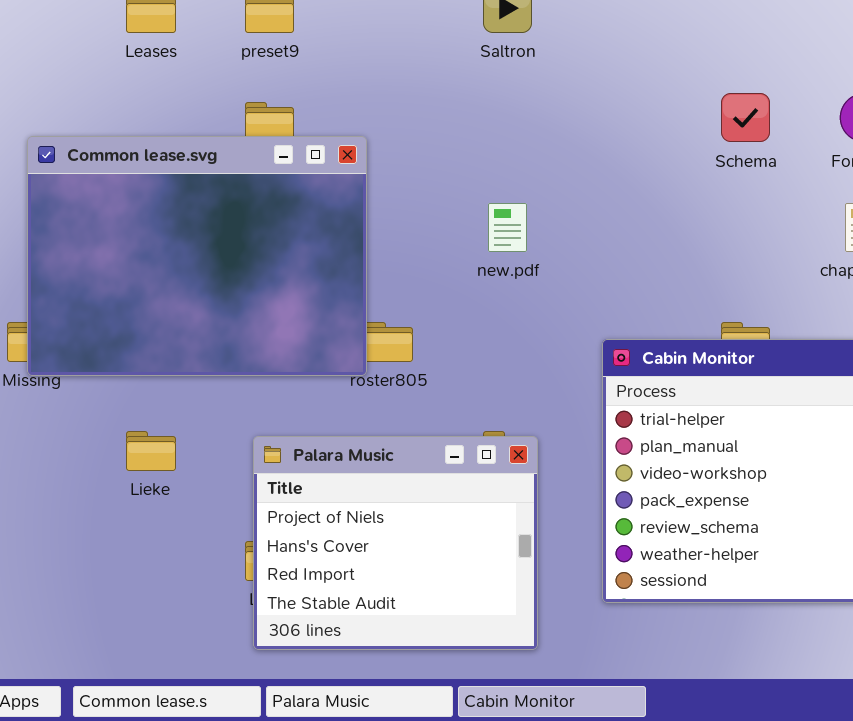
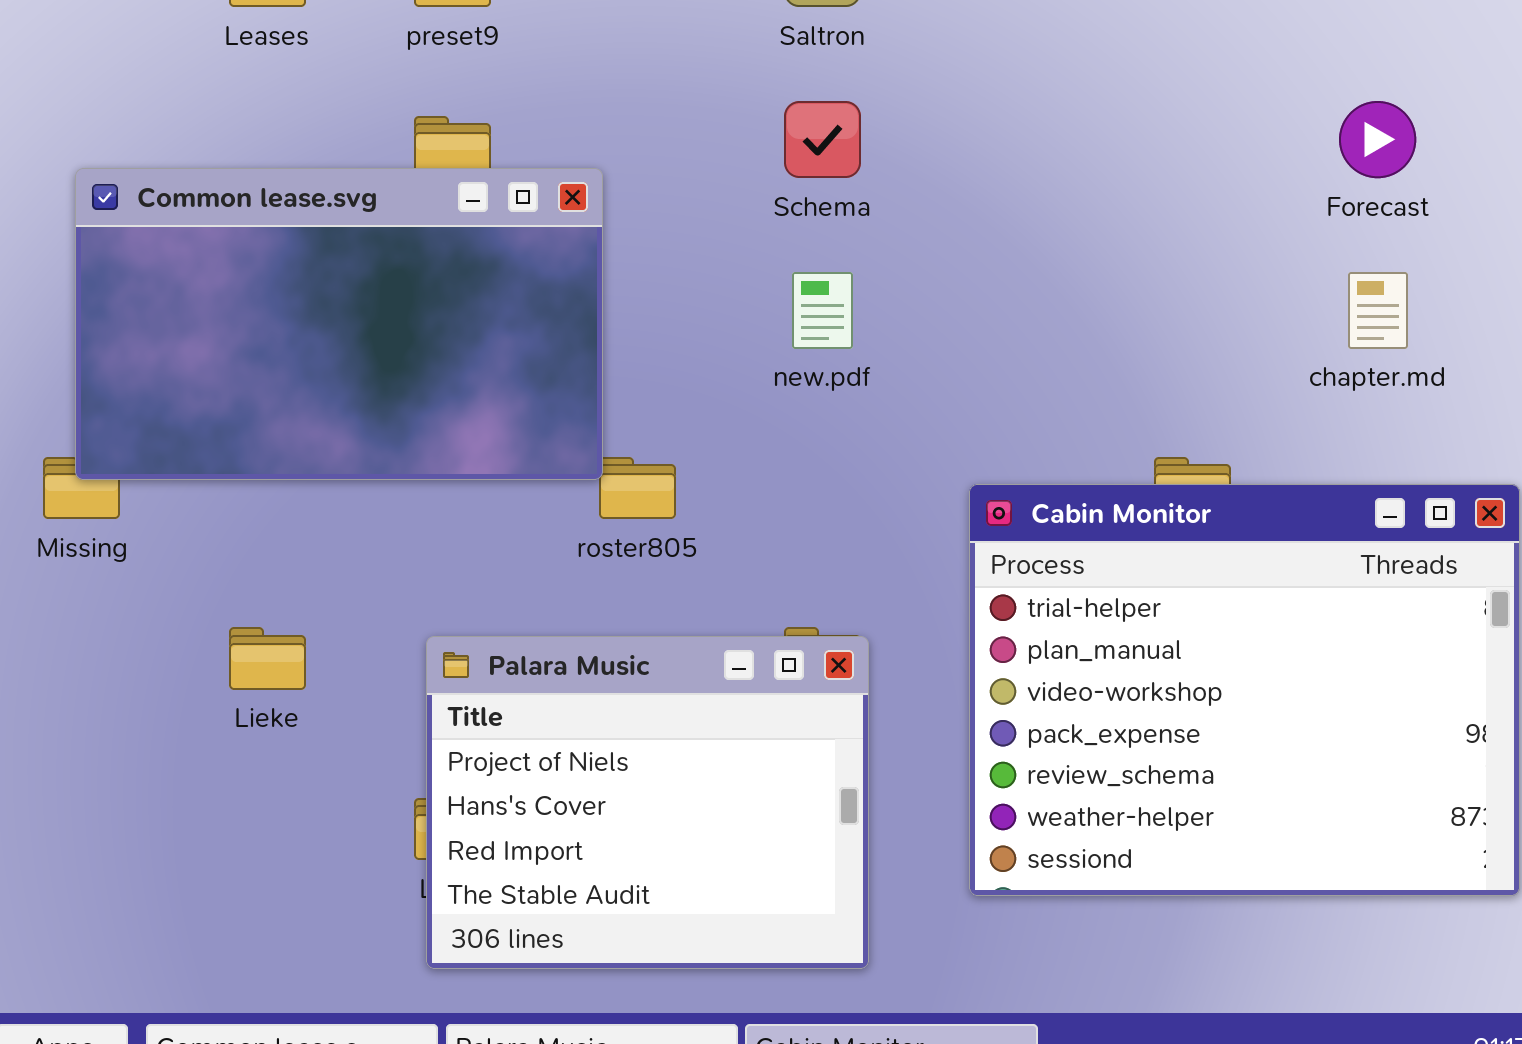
Schema: [721,93,770,142] -> [784,101,861,178], moved
Common lease.svg: [27,136,367,376] -> [75,168,603,480], resized

